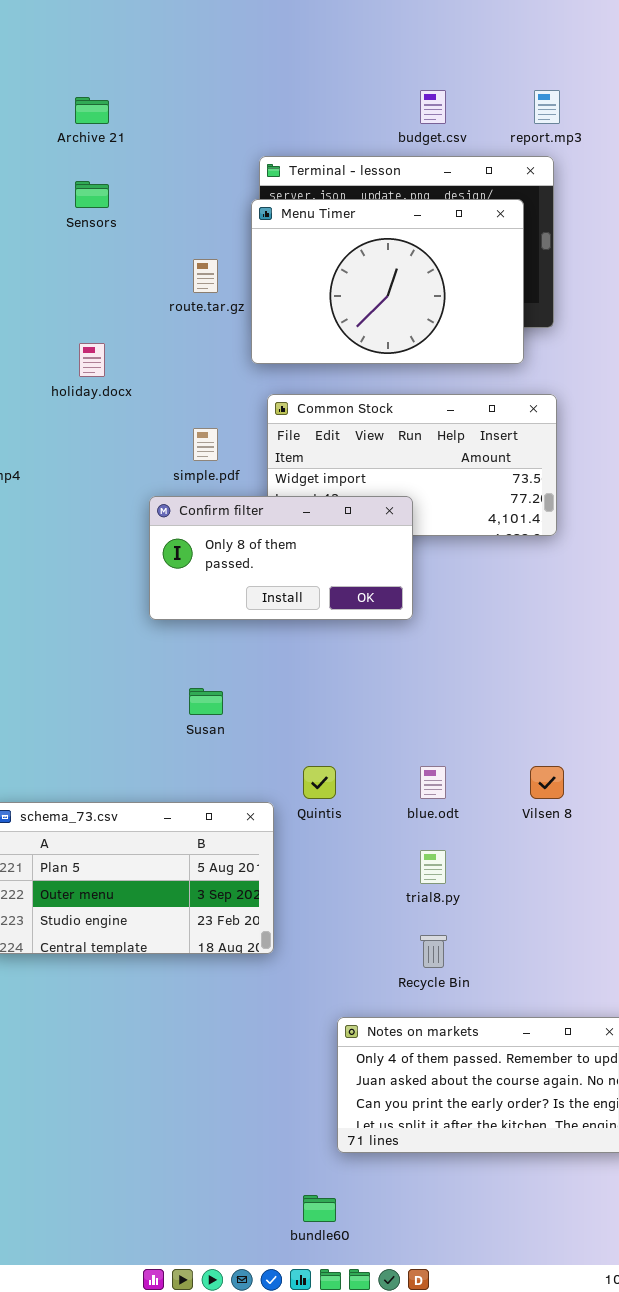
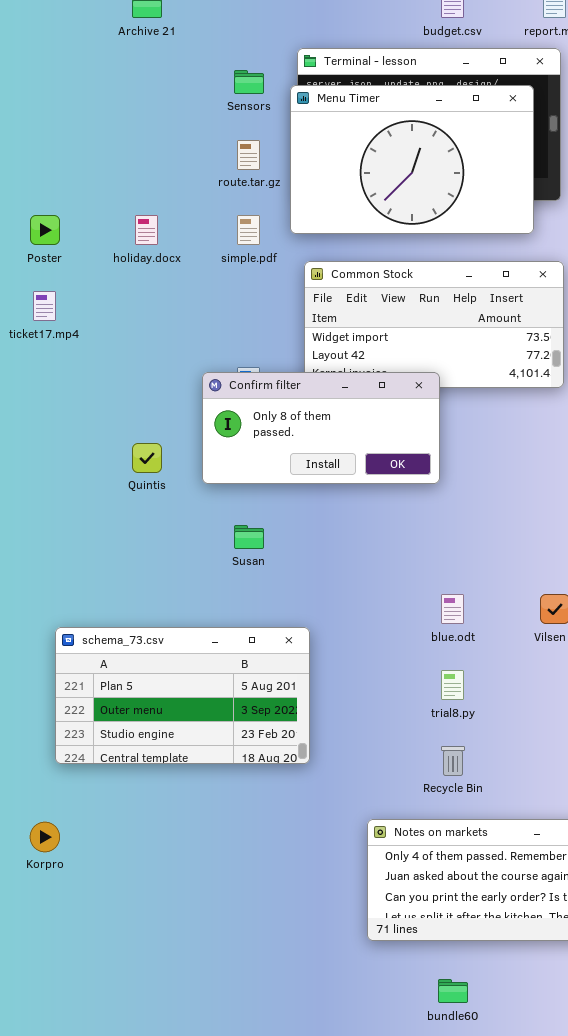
Sensors: [75,181,109,208] -> [234,70,264,94], moved
simple.pdf: [193,428,218,461] -> [237,215,260,245], moved
Confirm filter: [149,496,413,620] -> [202,372,440,484], moved
Quintis: [303,766,336,799] -> [132,443,162,473], moved
bundle60: [303,1195,336,1222] -> [438,979,468,1003], moved

